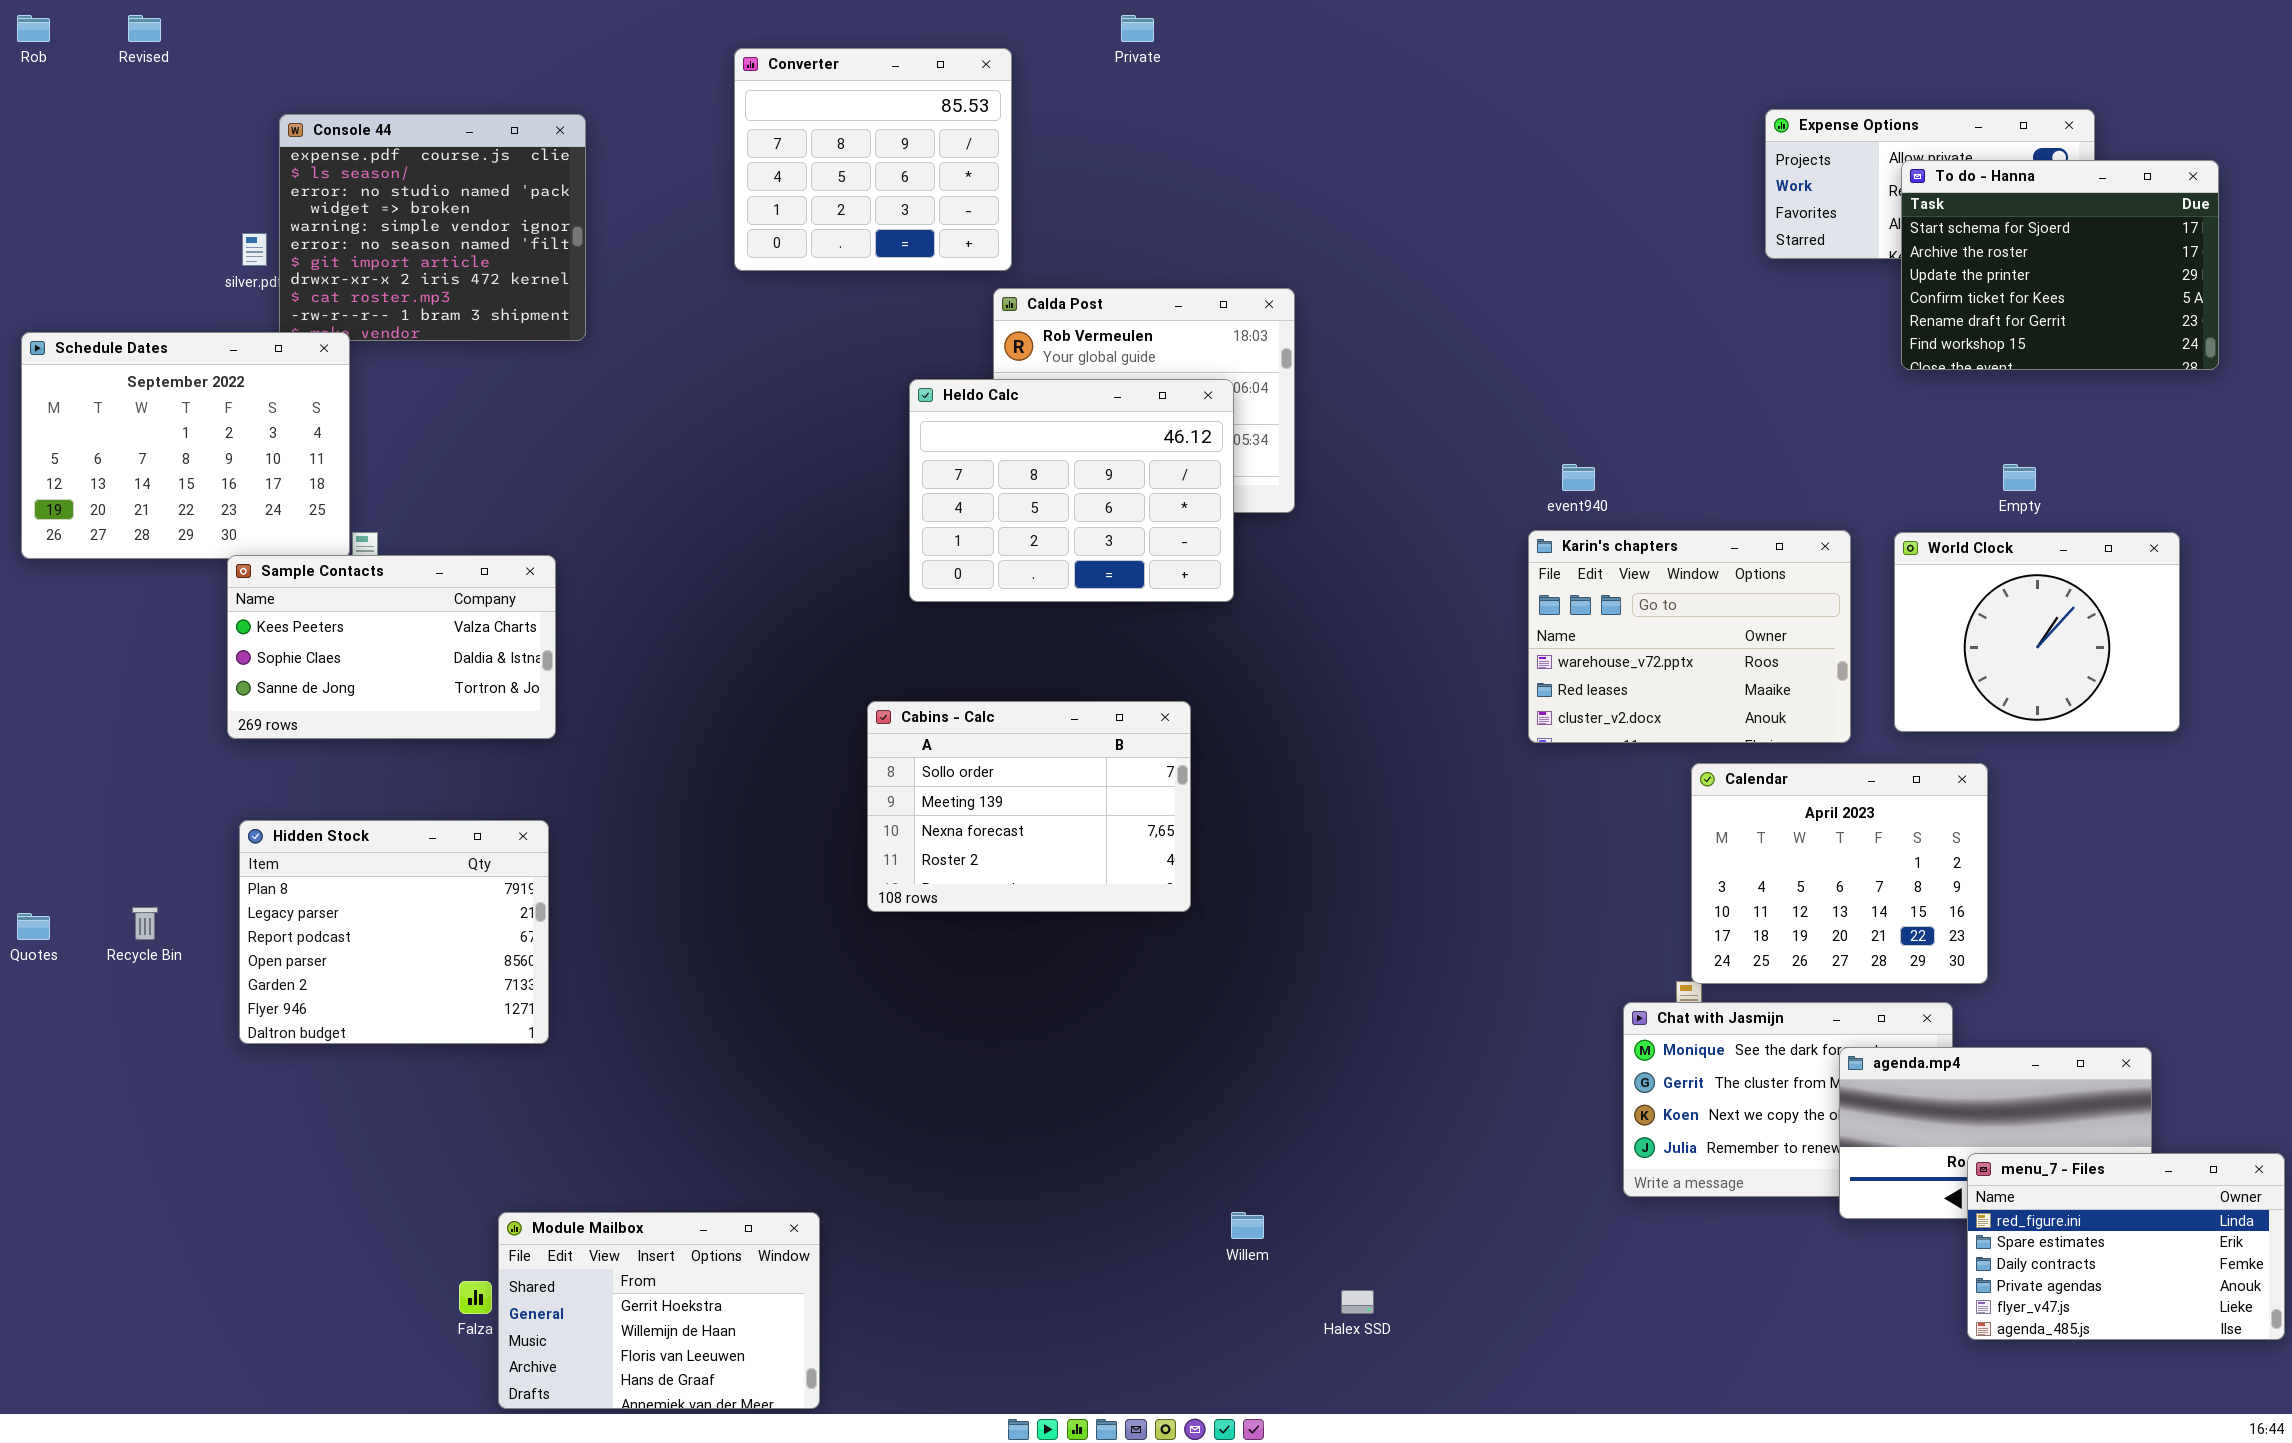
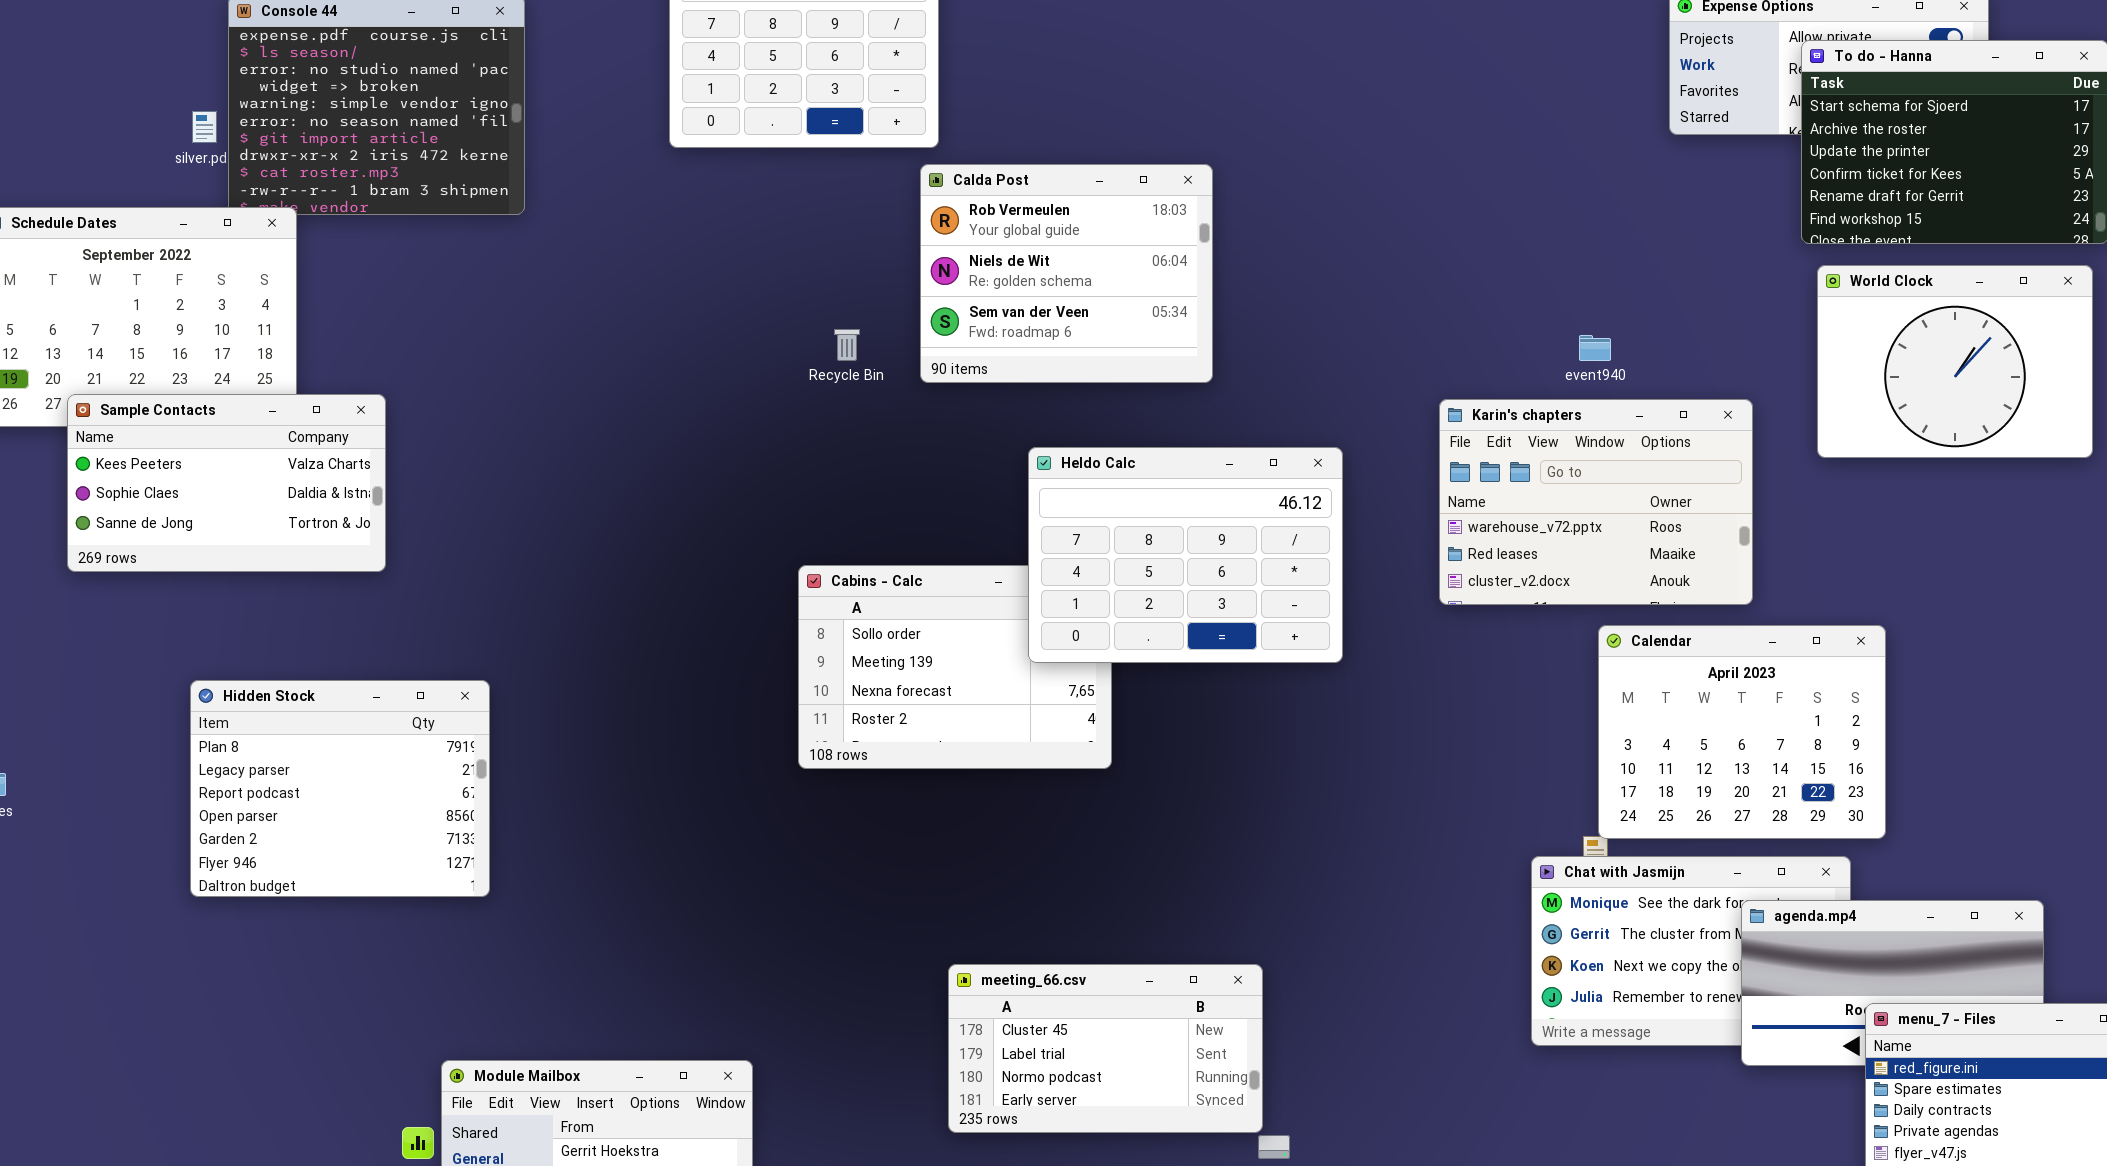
Heldo Calc: [909,379,1234,602] -> [1028,447,1343,663], moved
event940: [1562,464,1595,491] -> [1579,335,1611,361], moved
World Clock: [1894,532,2180,732] -> [1817,265,2093,458], moved
Sample Contacts: [227,555,556,739] -> [67,394,386,572], moved
Recycle Bin: [132,907,158,940] -> [834,329,860,361], moved
meeting_66.csv: none -> [948,964,1263,1133], opened

